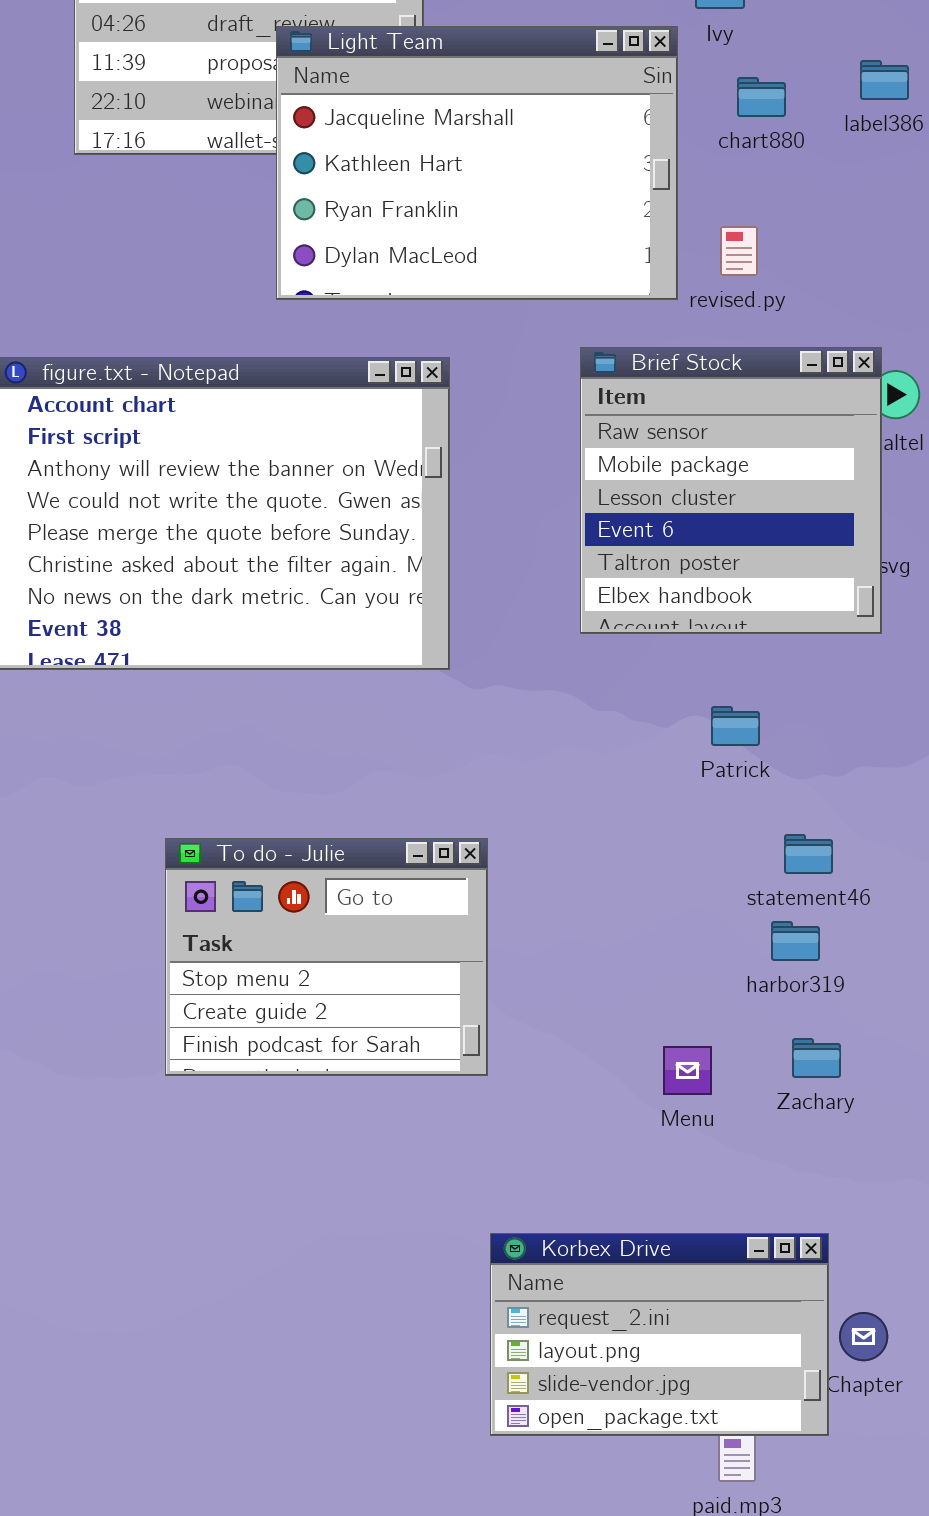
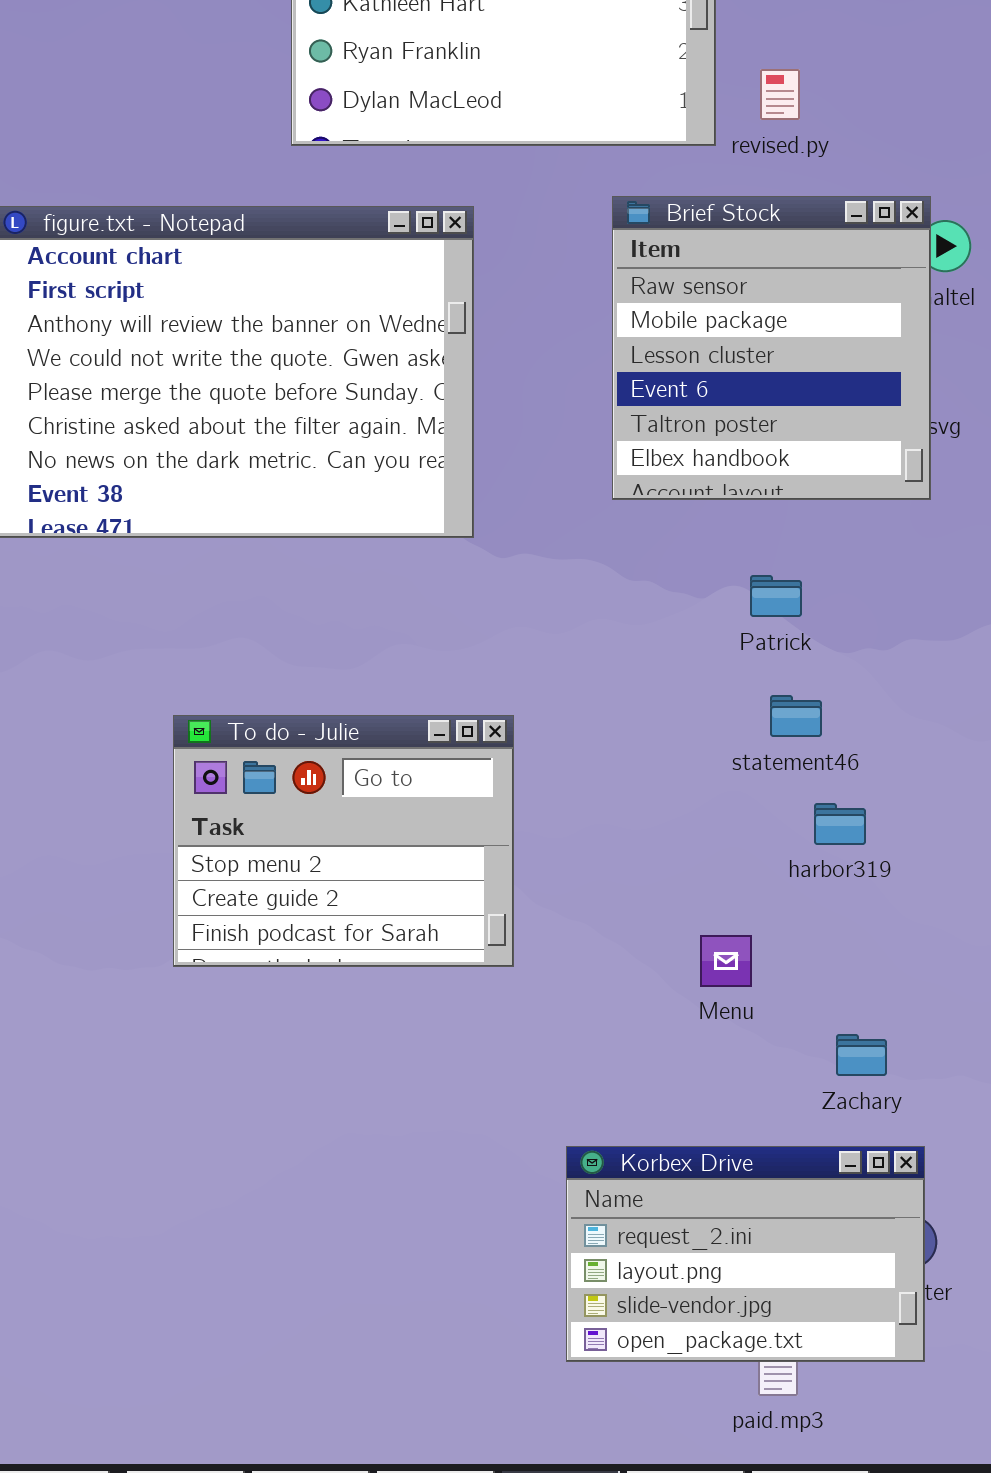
statement46: [784,834,833,874] -> [770,695,822,737], moved
Zachary: [792,1038,841,1078] -> [836,1034,887,1076], moved
Korbex Drive: [490,1233,829,1436] -> [566,1146,925,1362], moved

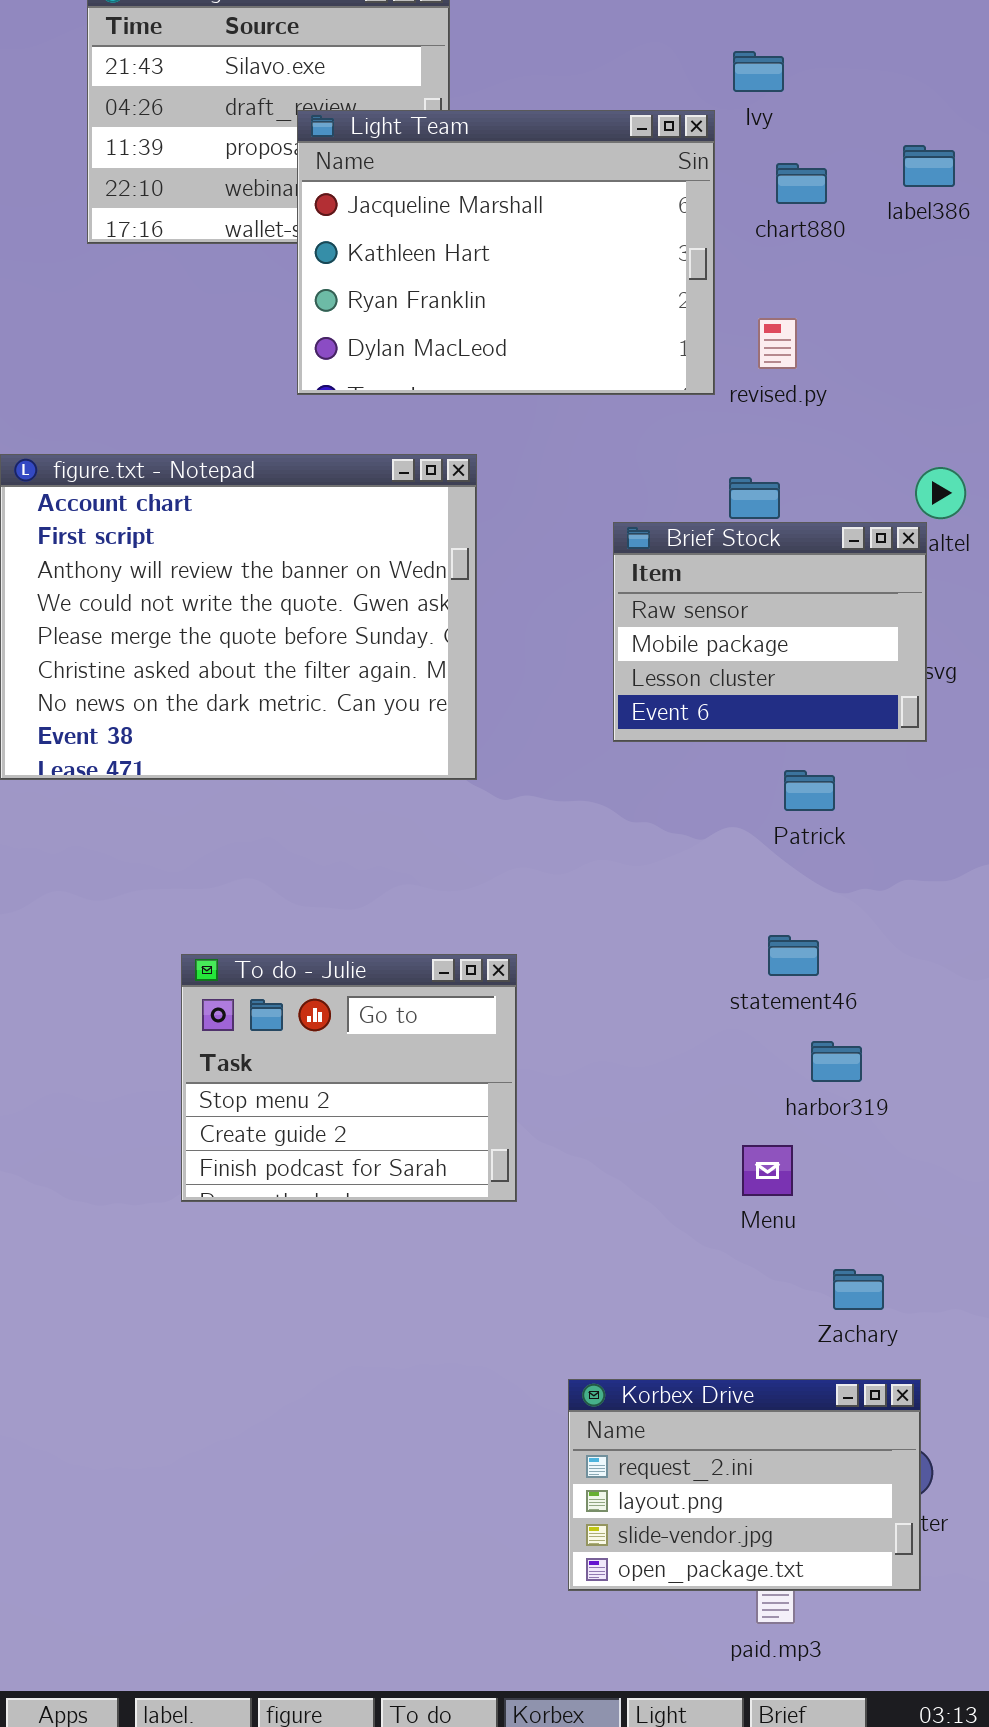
Brief Stock: [612,196,931,500] -> [613,522,927,742], resized
Patrick: [750,575,802,617] -> [784,770,835,811], moved
Menu: [700,935,752,987] -> [742,1145,793,1196], moved

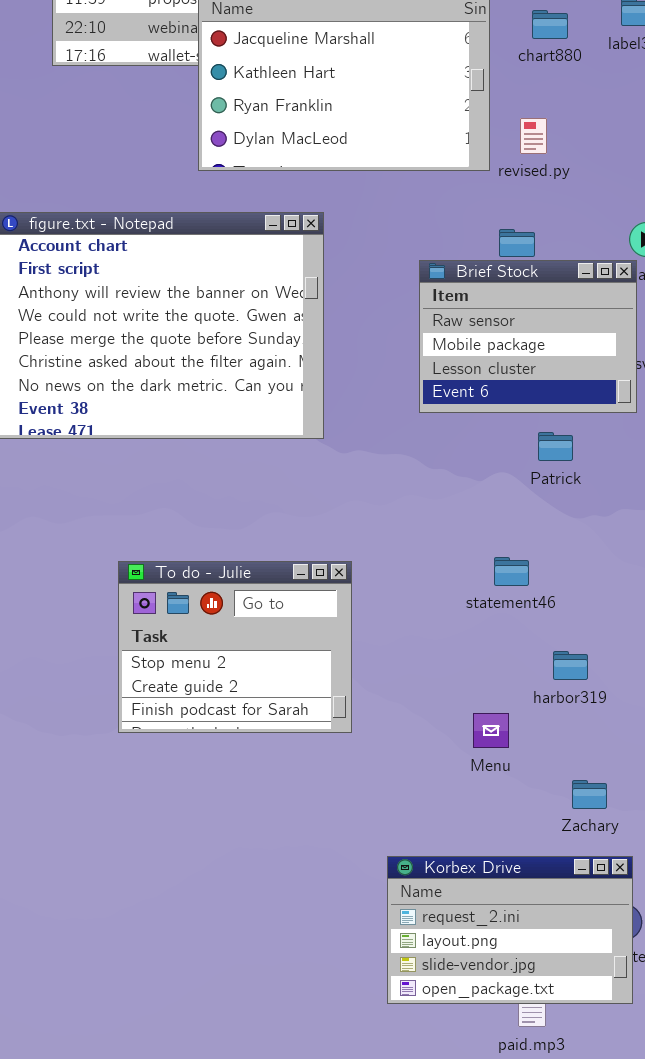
statement46: [768,935,819,976] -> [494,557,529,586], moved
harbor319: [811,1041,862,1082] -> [553,651,588,680], moved
Menu: [742,1145,793,1196] -> [473,713,509,748], moved

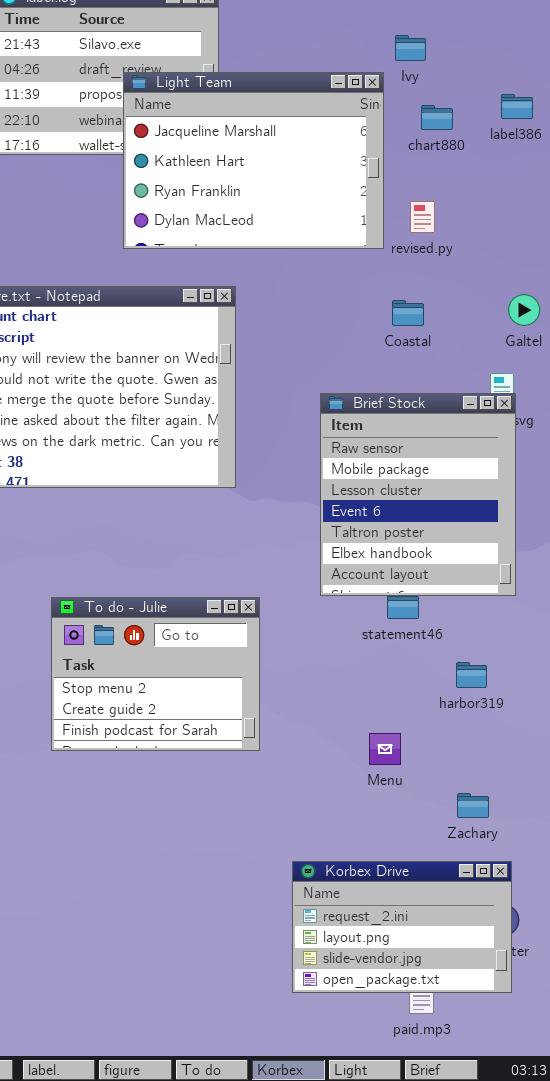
Brief Stock: [419,260,637,413] -> [320,393,516,596], moved, resized
harbor319: [553,651,588,680] -> [456,662,487,688], moved

